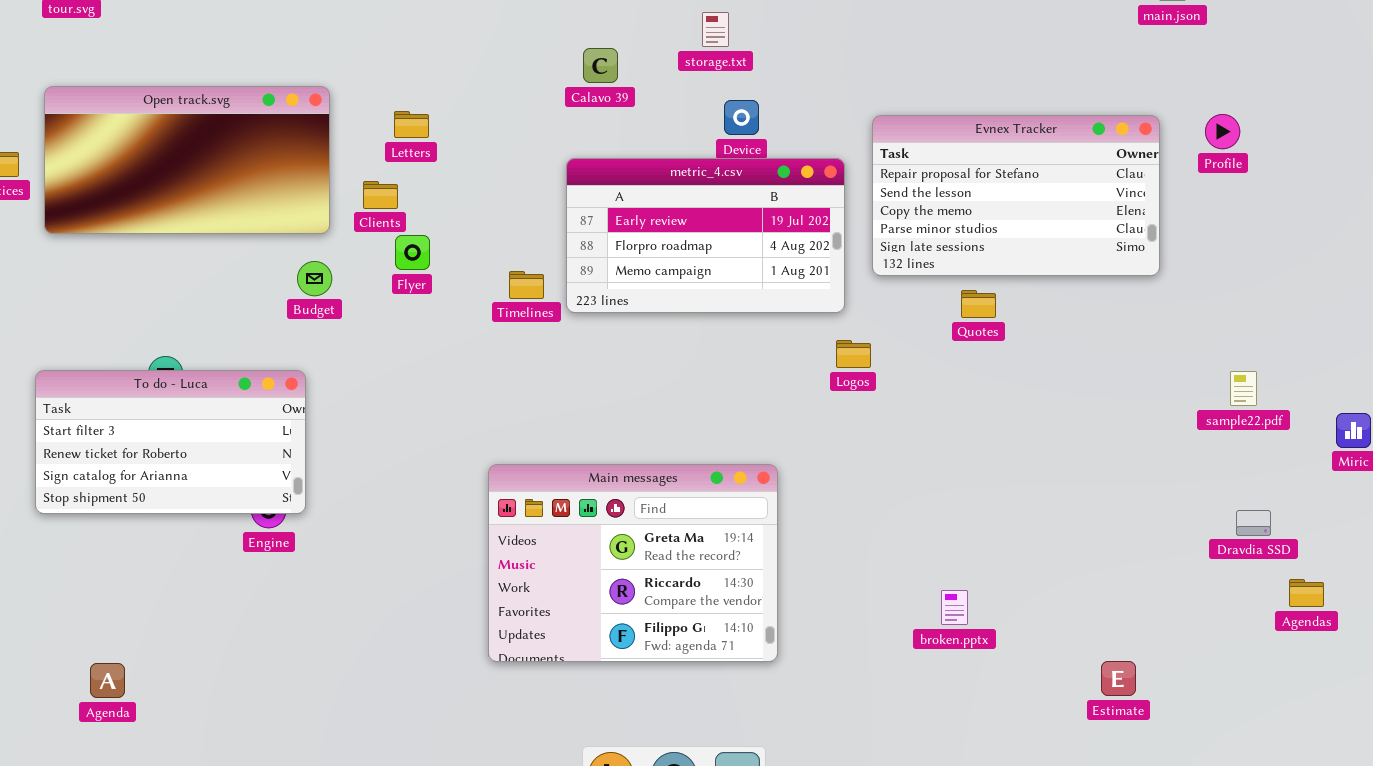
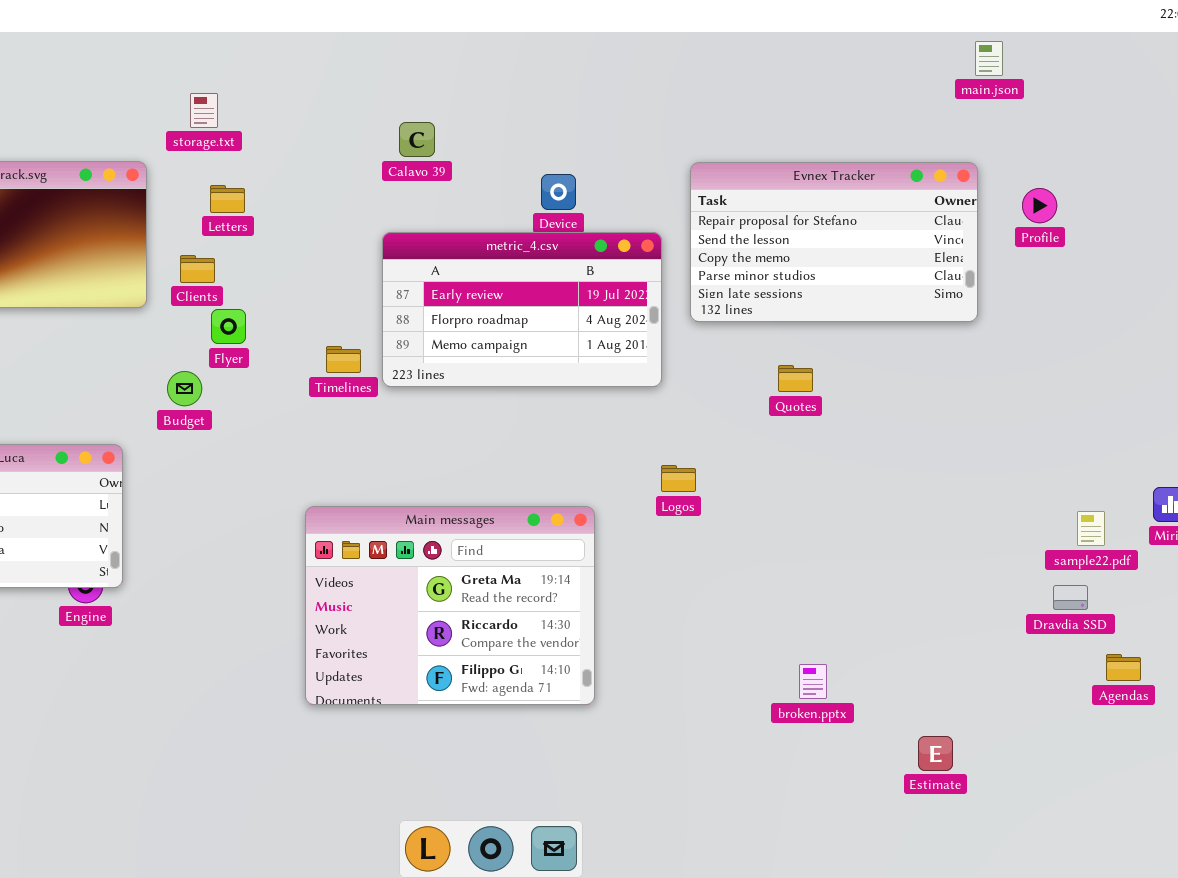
storage.txt: [702,12,729,47] -> [190,93,218,128], moved
Evnex Tracker: [872,115,1160,276] -> [690,162,978,322], moved
Budget: [297,261,332,296] -> [167,371,202,406], moved
Logos: [836,340,871,368] -> [661,465,696,492], moved
sample22.pdf: [1230,371,1257,406] -> [1077,511,1105,546], moved
Main messages: [488,464,778,662] -> [305,506,595,705], moved
broken.pptx: [941,590,968,625] -> [799,664,827,699], moved

